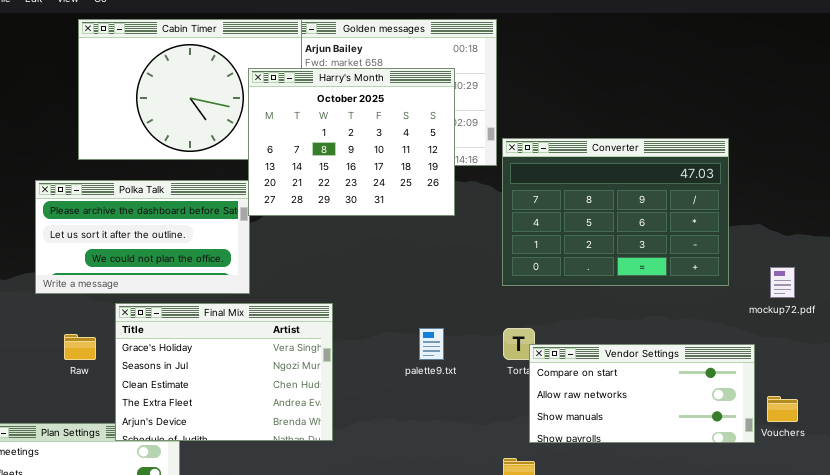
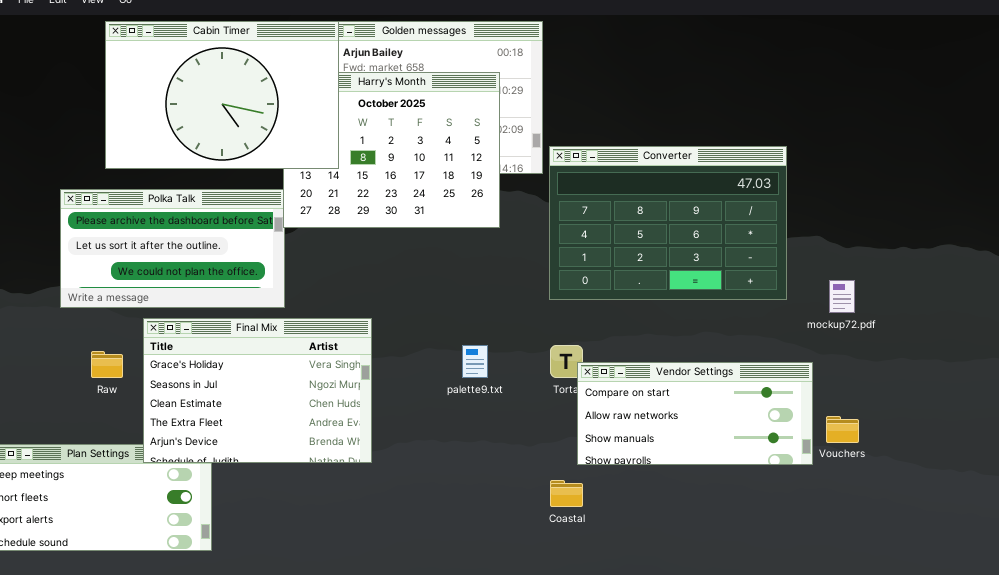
Cabin Timer: [78,19,302,160] -> [105,21,339,169], raised

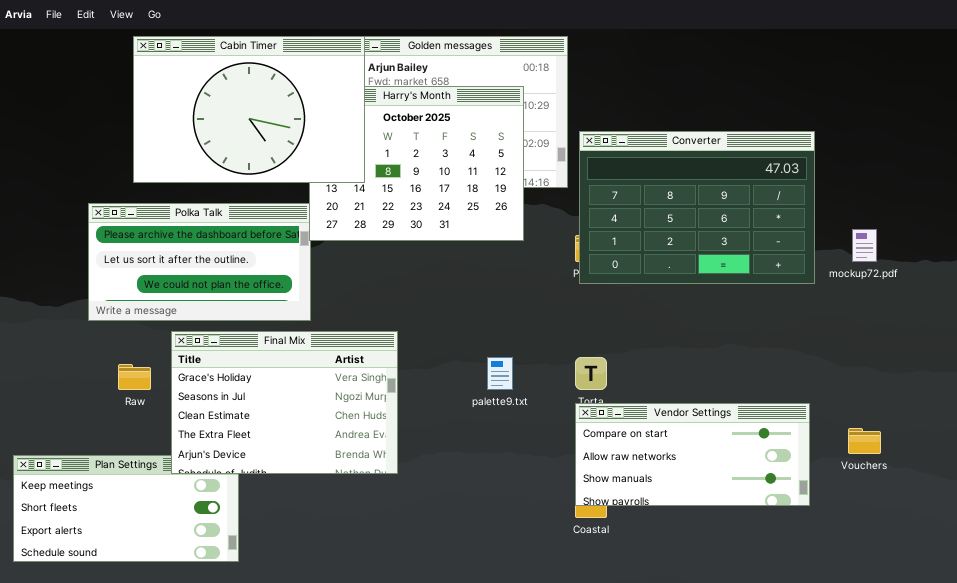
Converter: [549,146,787,300] -> [579,131,815,284], moved
mockup72.pdf: [829,280,855,313] -> [852,229,877,262], moved
Vendor Settings: [577,362,813,465] -> [575,403,810,506], moved

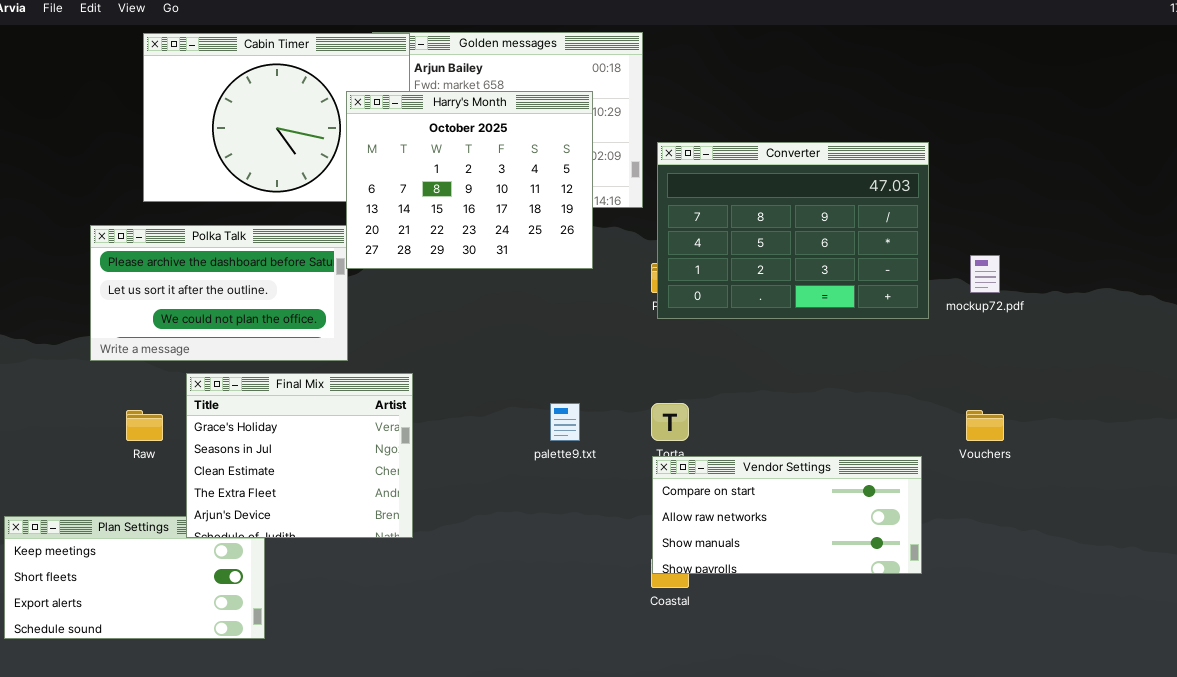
Harry's Month: [309,86,524,241] -> [346,91,593,269], raised
Final Mix: [171,331,398,474] -> [186,373,413,538], resized
Vouchers: [848,428,881,454] -> [966,410,1004,441], moved

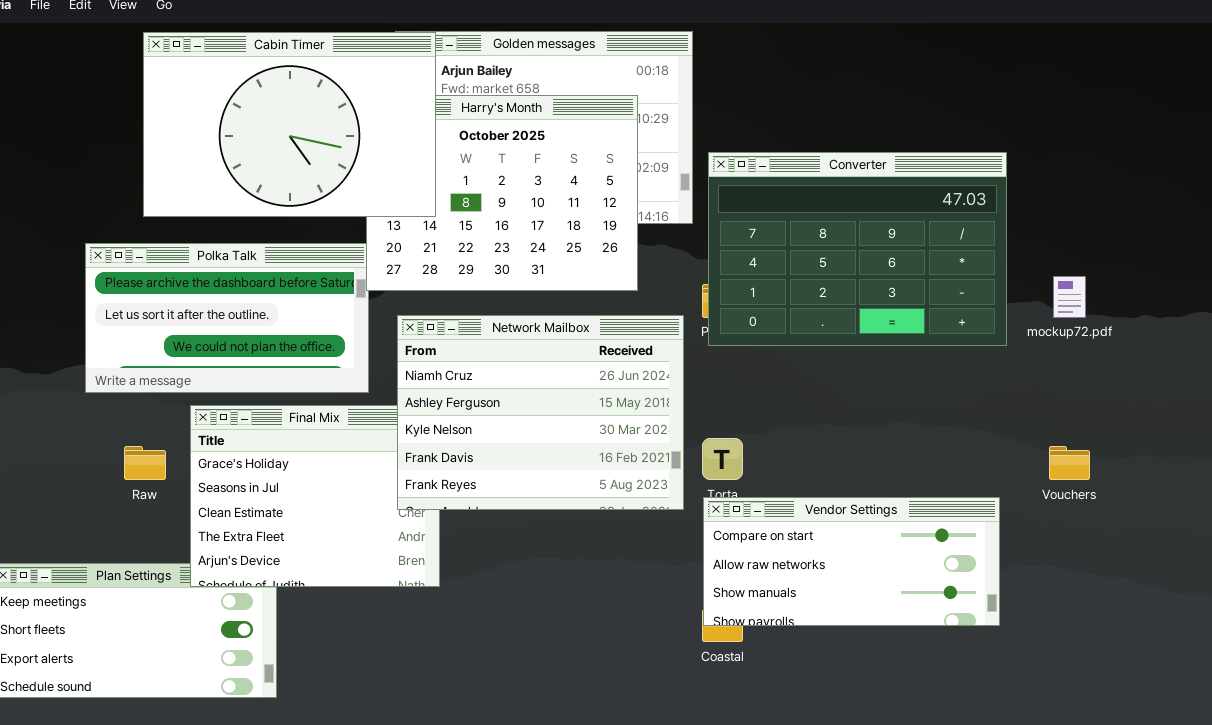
Cabin Timer: [143,33,410,202] -> [143,32,436,217], raised
Network Mailbox: none -> [397,315,684,510], opened

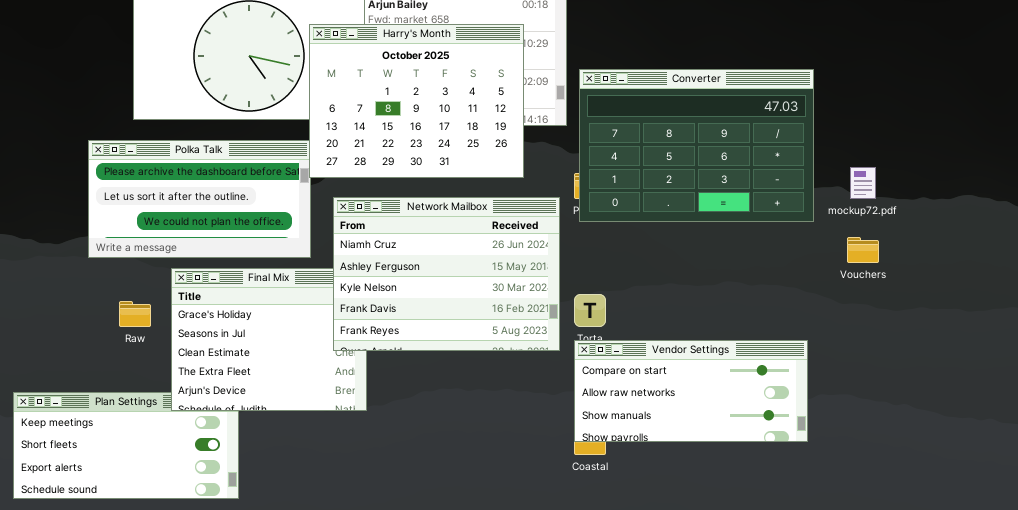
Harry's Month: [366,95,638,291] -> [309,24,524,178], raised
Vouchers: [1049,446,1090,480] -> [847,237,879,263], moved

